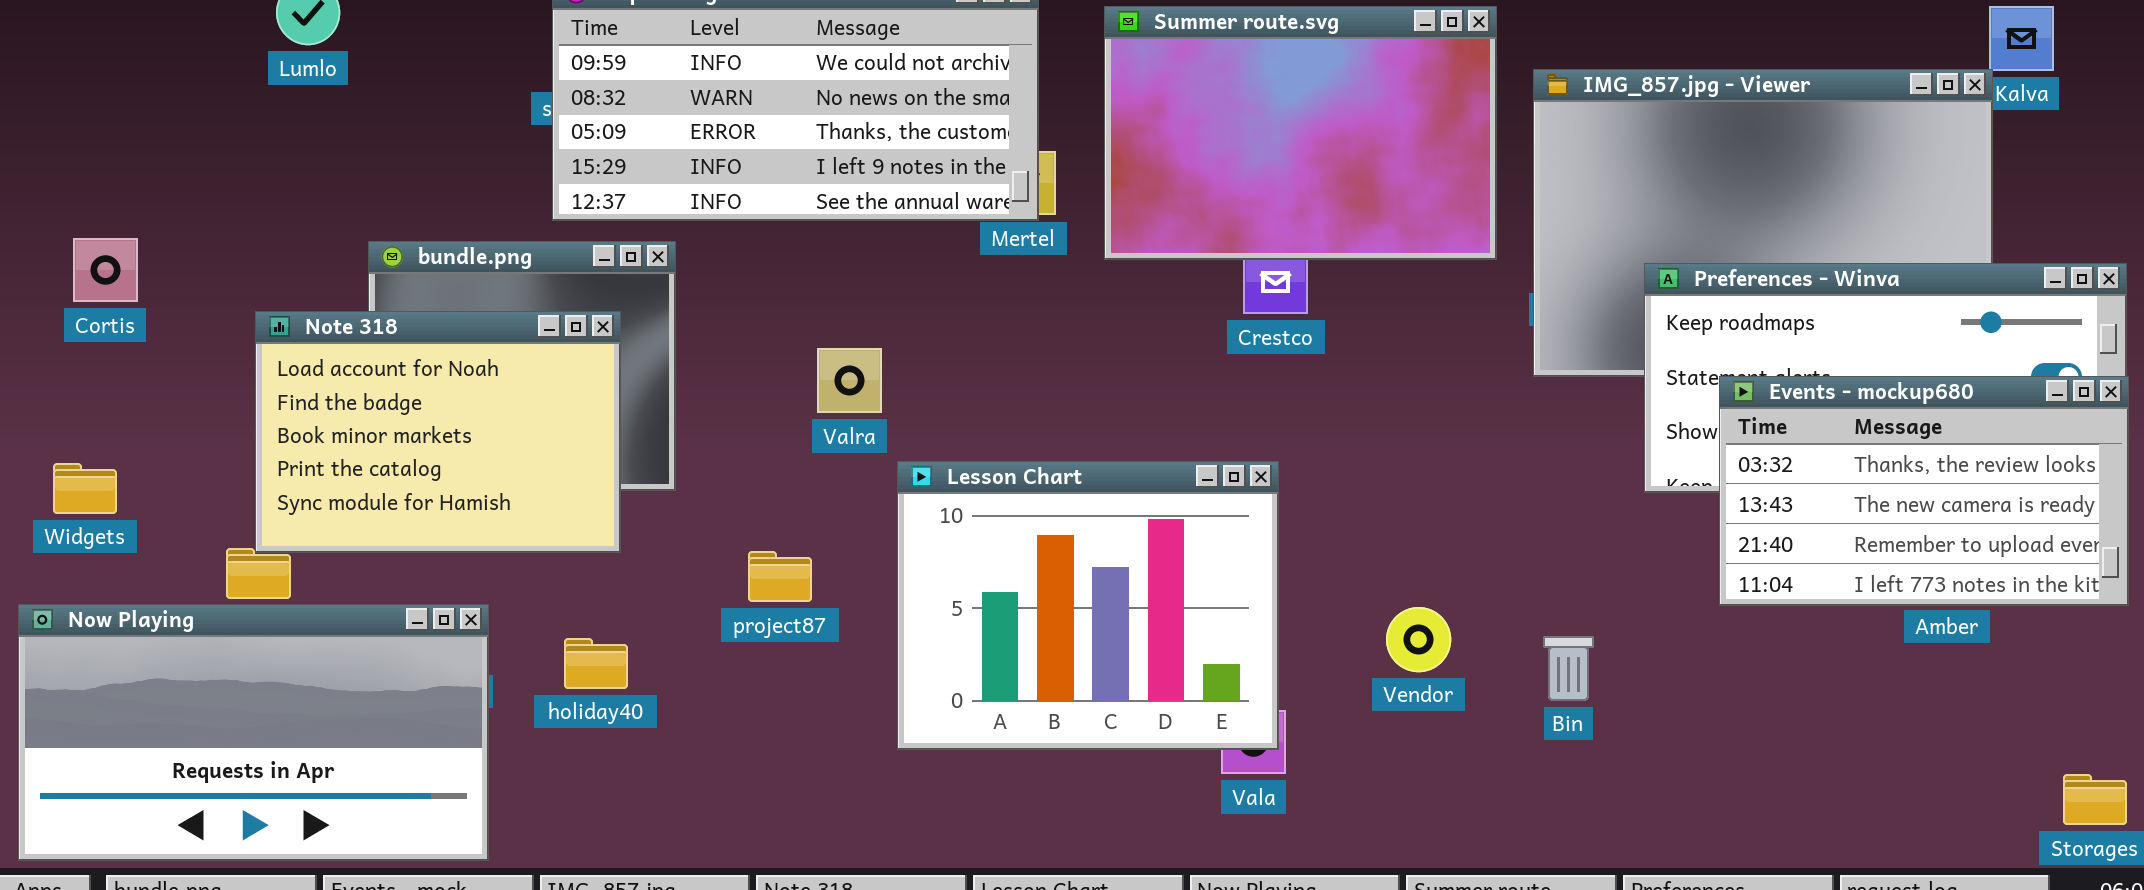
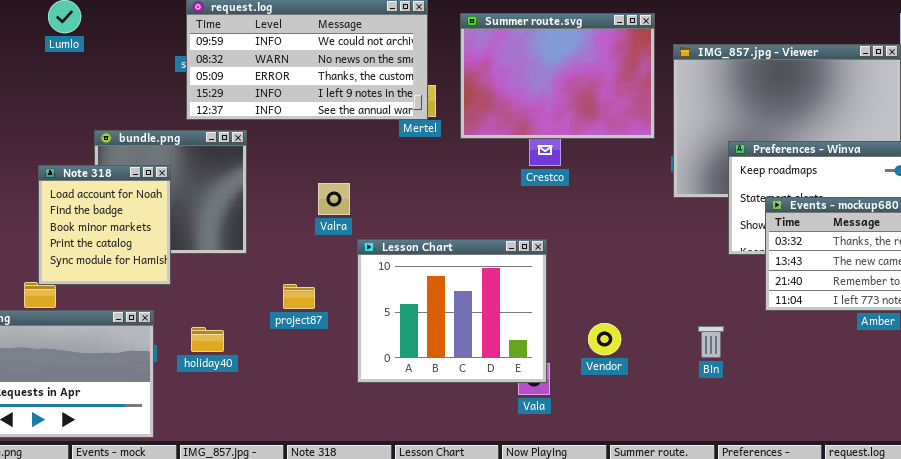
Note 318: [255,311,621,553] -> [38,165,171,285], resized
Vendor: [1386,607,1451,672] -> [588,323,621,355], moved
Bin: [1543,636,1594,701] -> [698,326,724,358], moved

